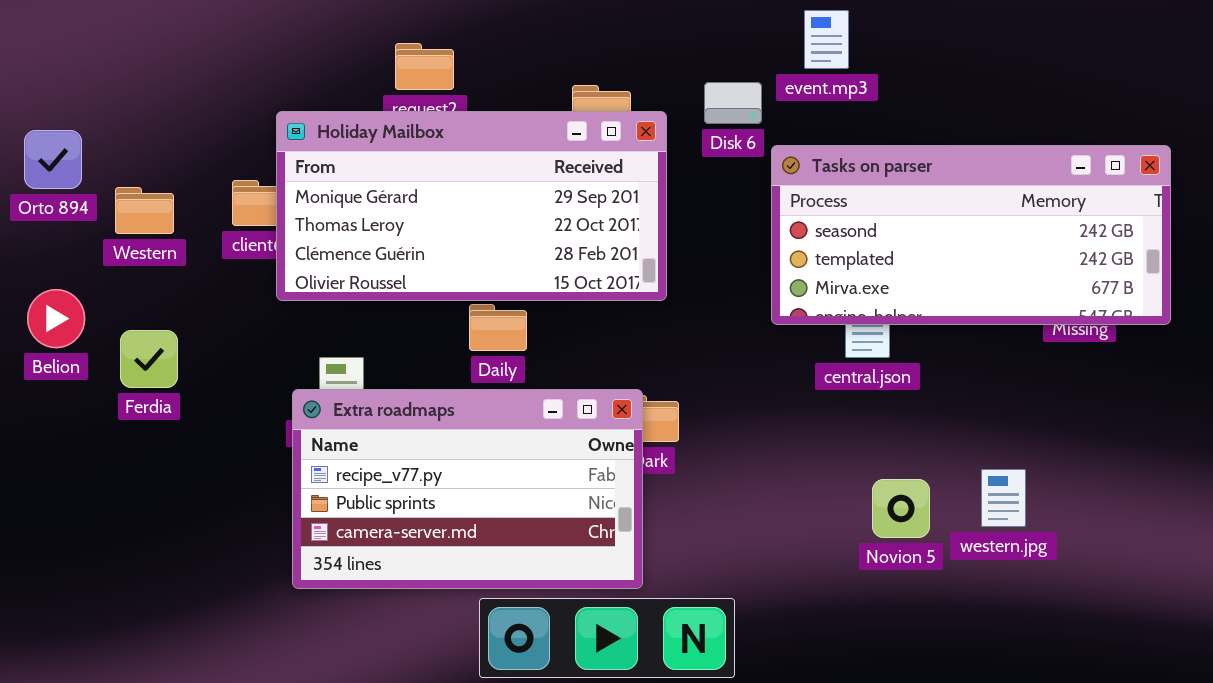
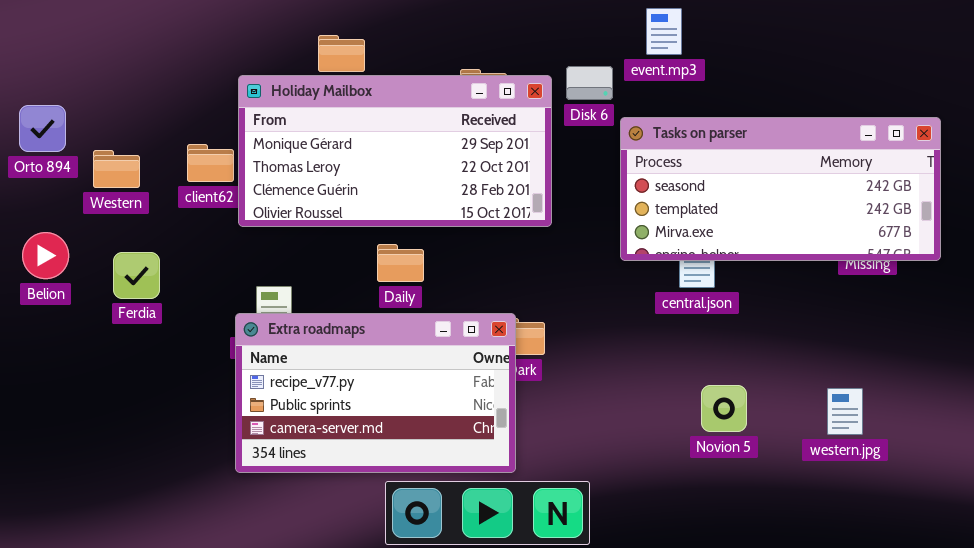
Holiday Mailbox: [276,111,667,301] -> [238,75,552,227], moved
Ferdia: [120,330,178,388] -> [113,252,160,299], moved
western.jpg: [981,469,1026,527] -> [827,388,863,435], moved

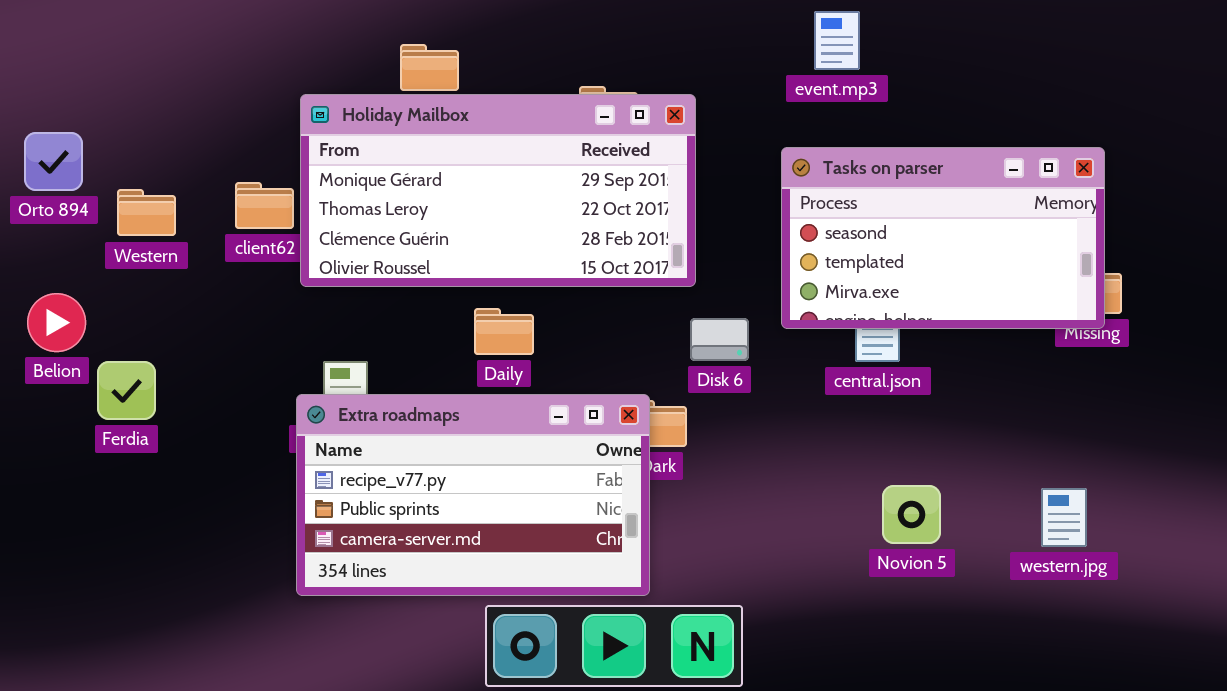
Disk 6: [566,66,613,100] -> [690,318,749,361], moved
Tasks on parser: [620,117,941,261] -> [781,147,1105,329], resized
Ferdia: [113,252,160,299] -> [97,361,156,420], moved

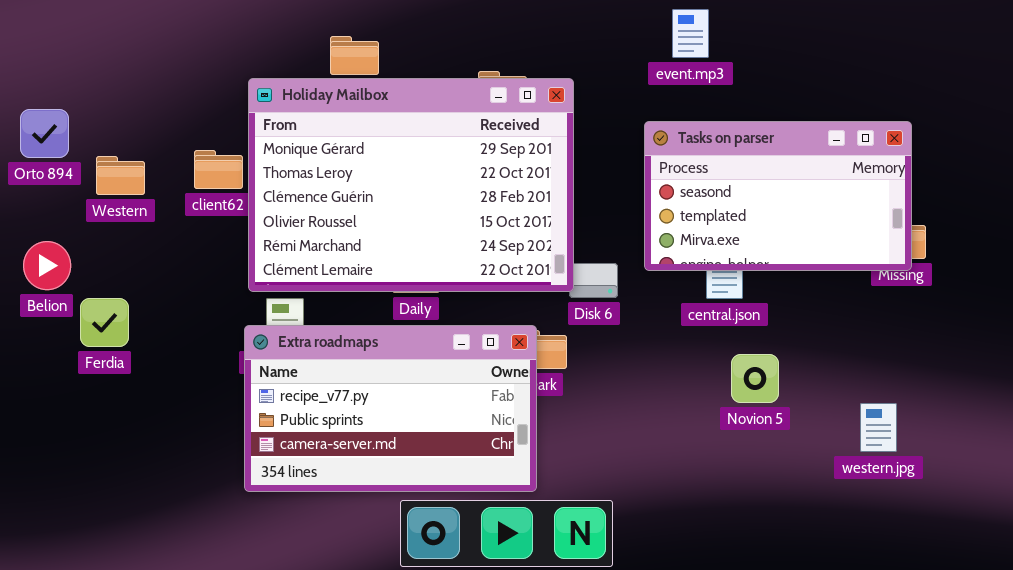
Holiday Mailbox: [300,94,696,287] -> [248,78,574,292], resized
Novion 5: [882,485,941,544] -> [731,354,779,403], moved

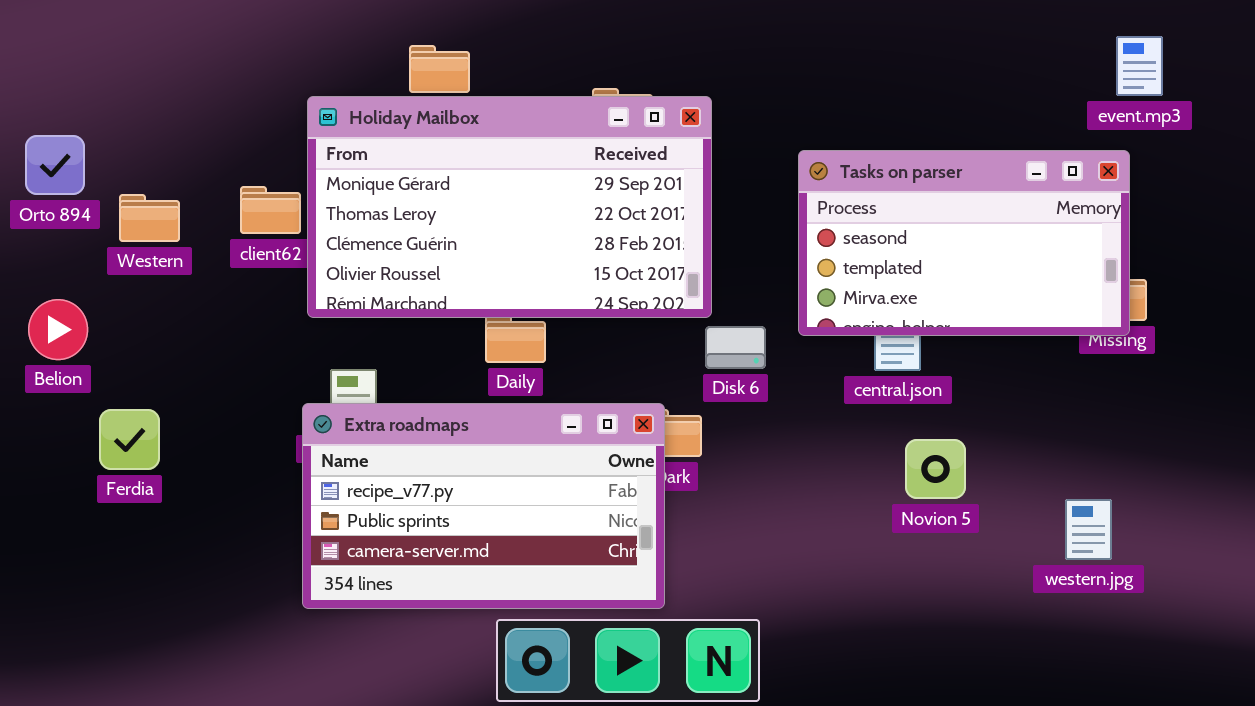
event.mp3: [672,9,709,58] -> [1116,36,1163,96], moved
Holiday Mailbox: [248,78,574,292] -> [307,96,712,318], resized
Ferdia: [80,298,129,347] -> [99,409,160,470], moved

